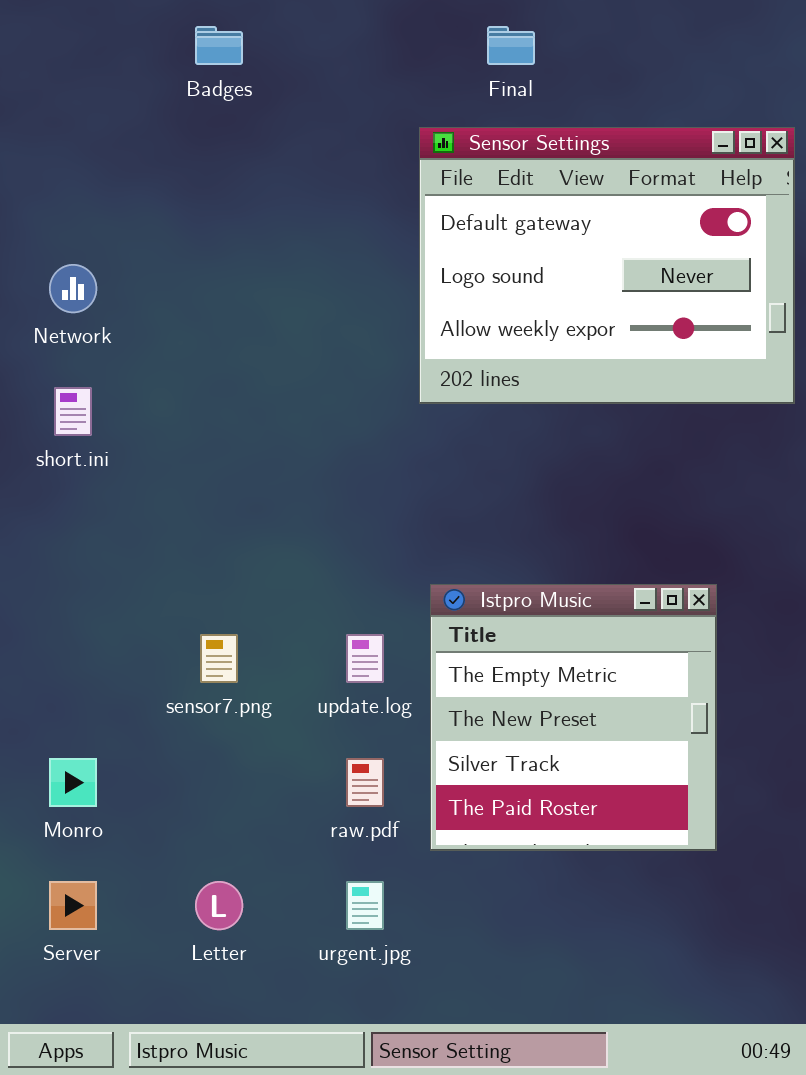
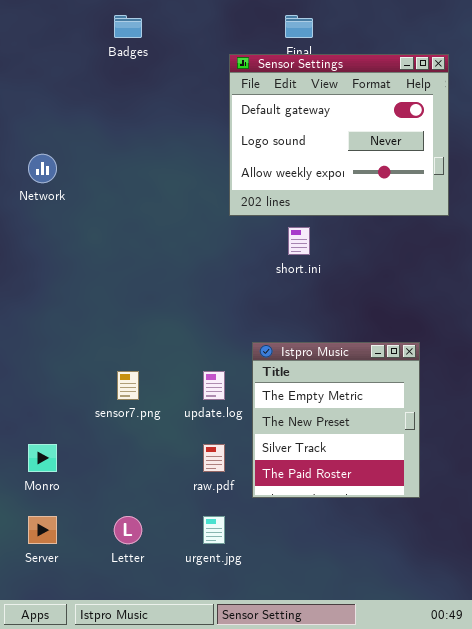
Sensor Settings: [419,127,795,404] -> [229,54,449,216], moved
short.ini: [54,387,92,436] -> [288,227,310,255], moved

